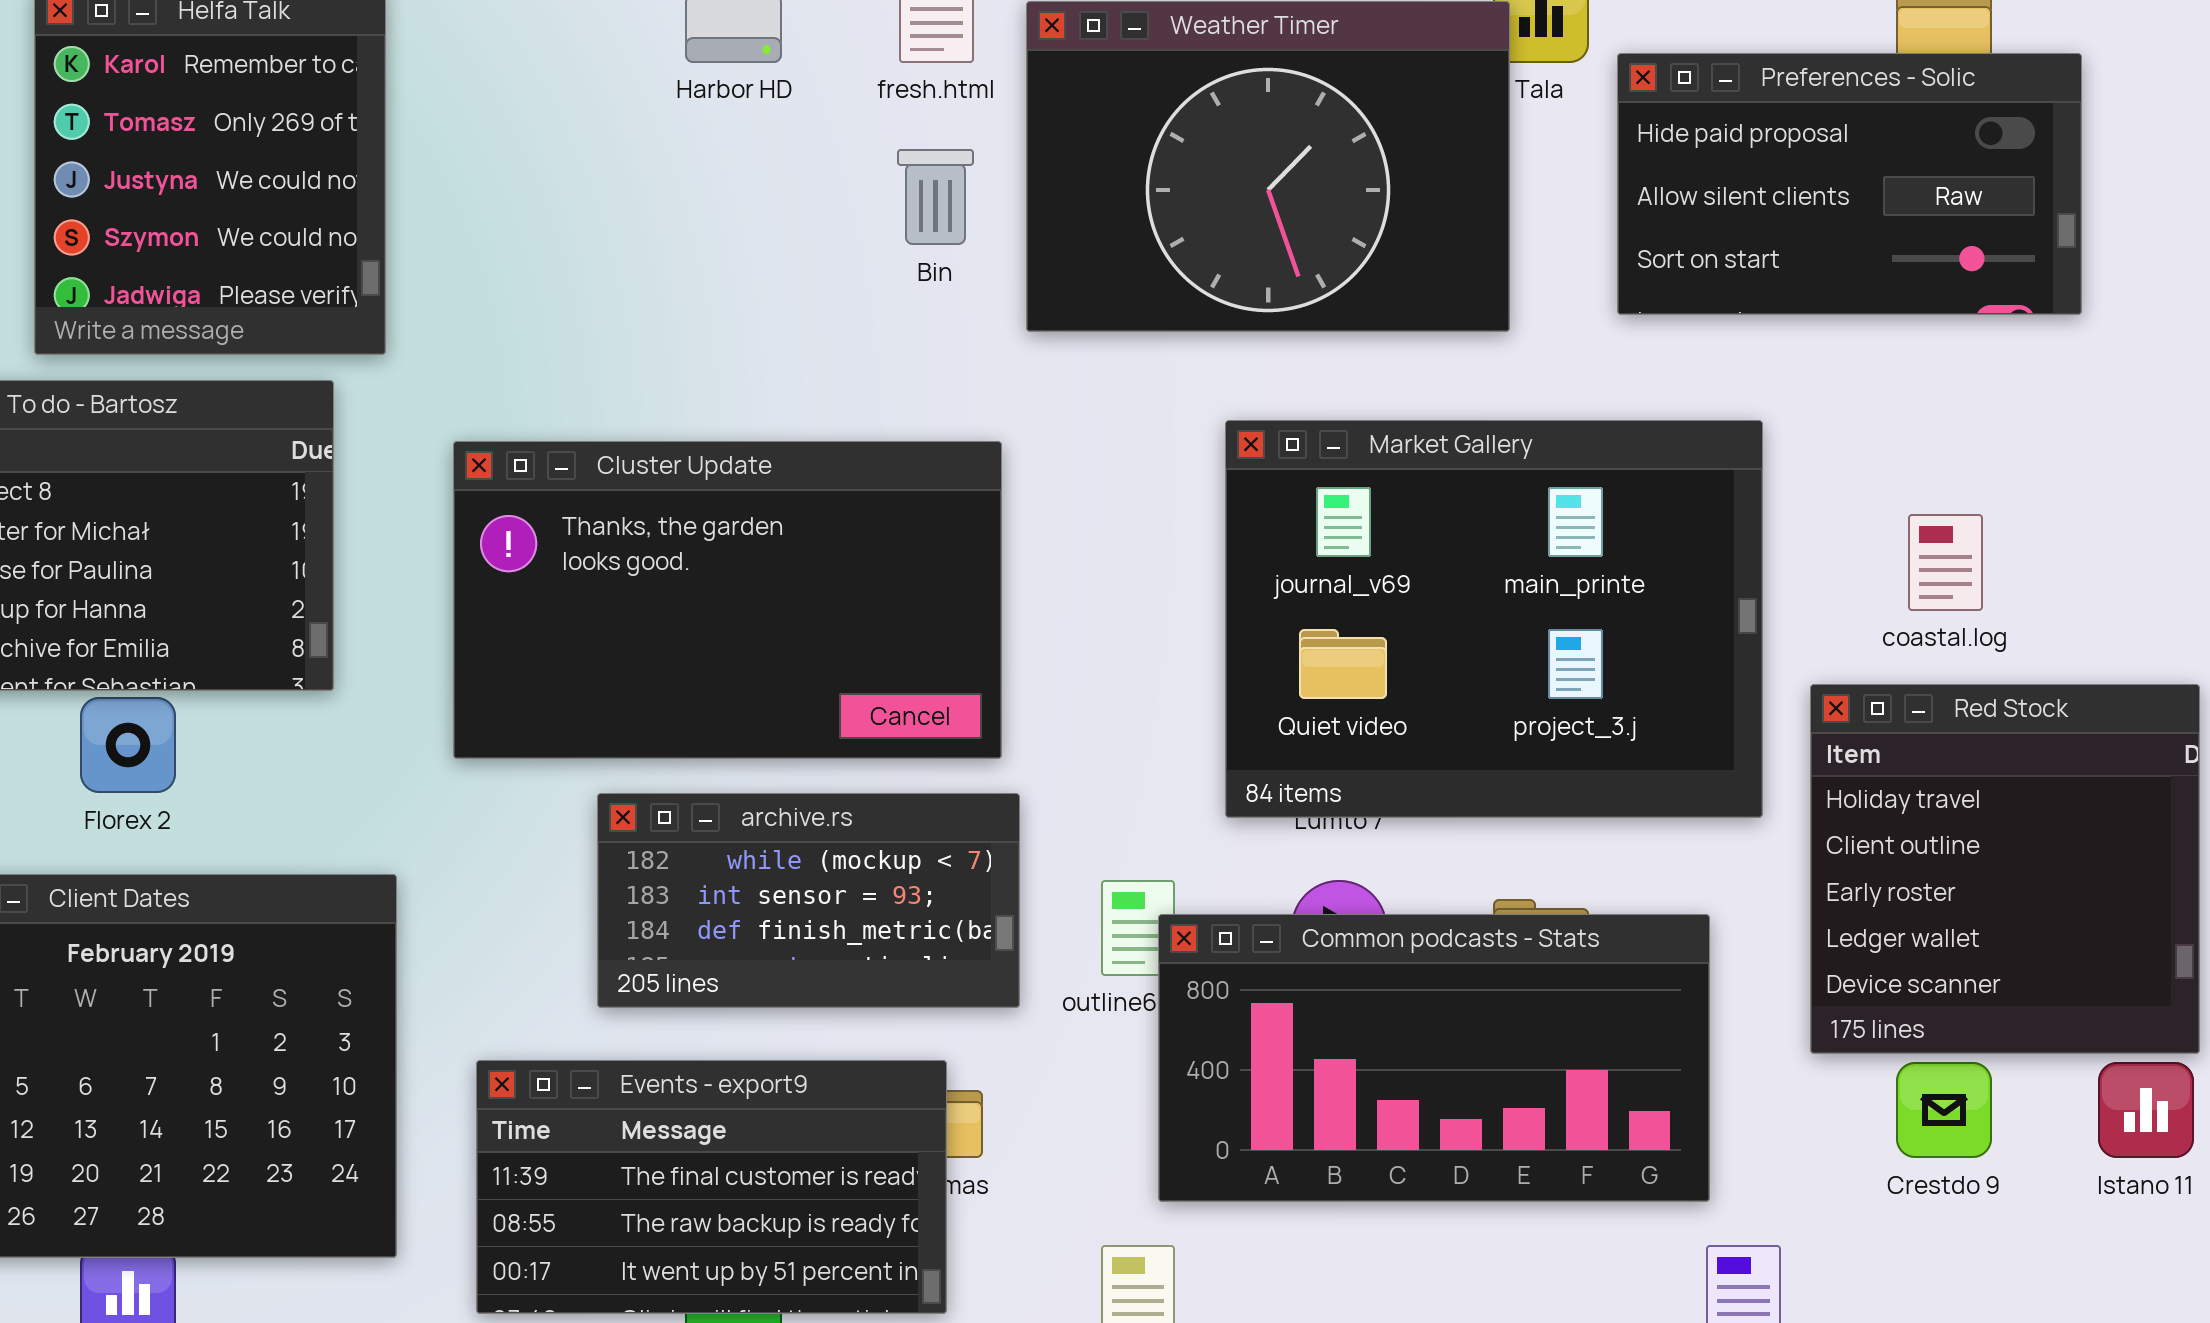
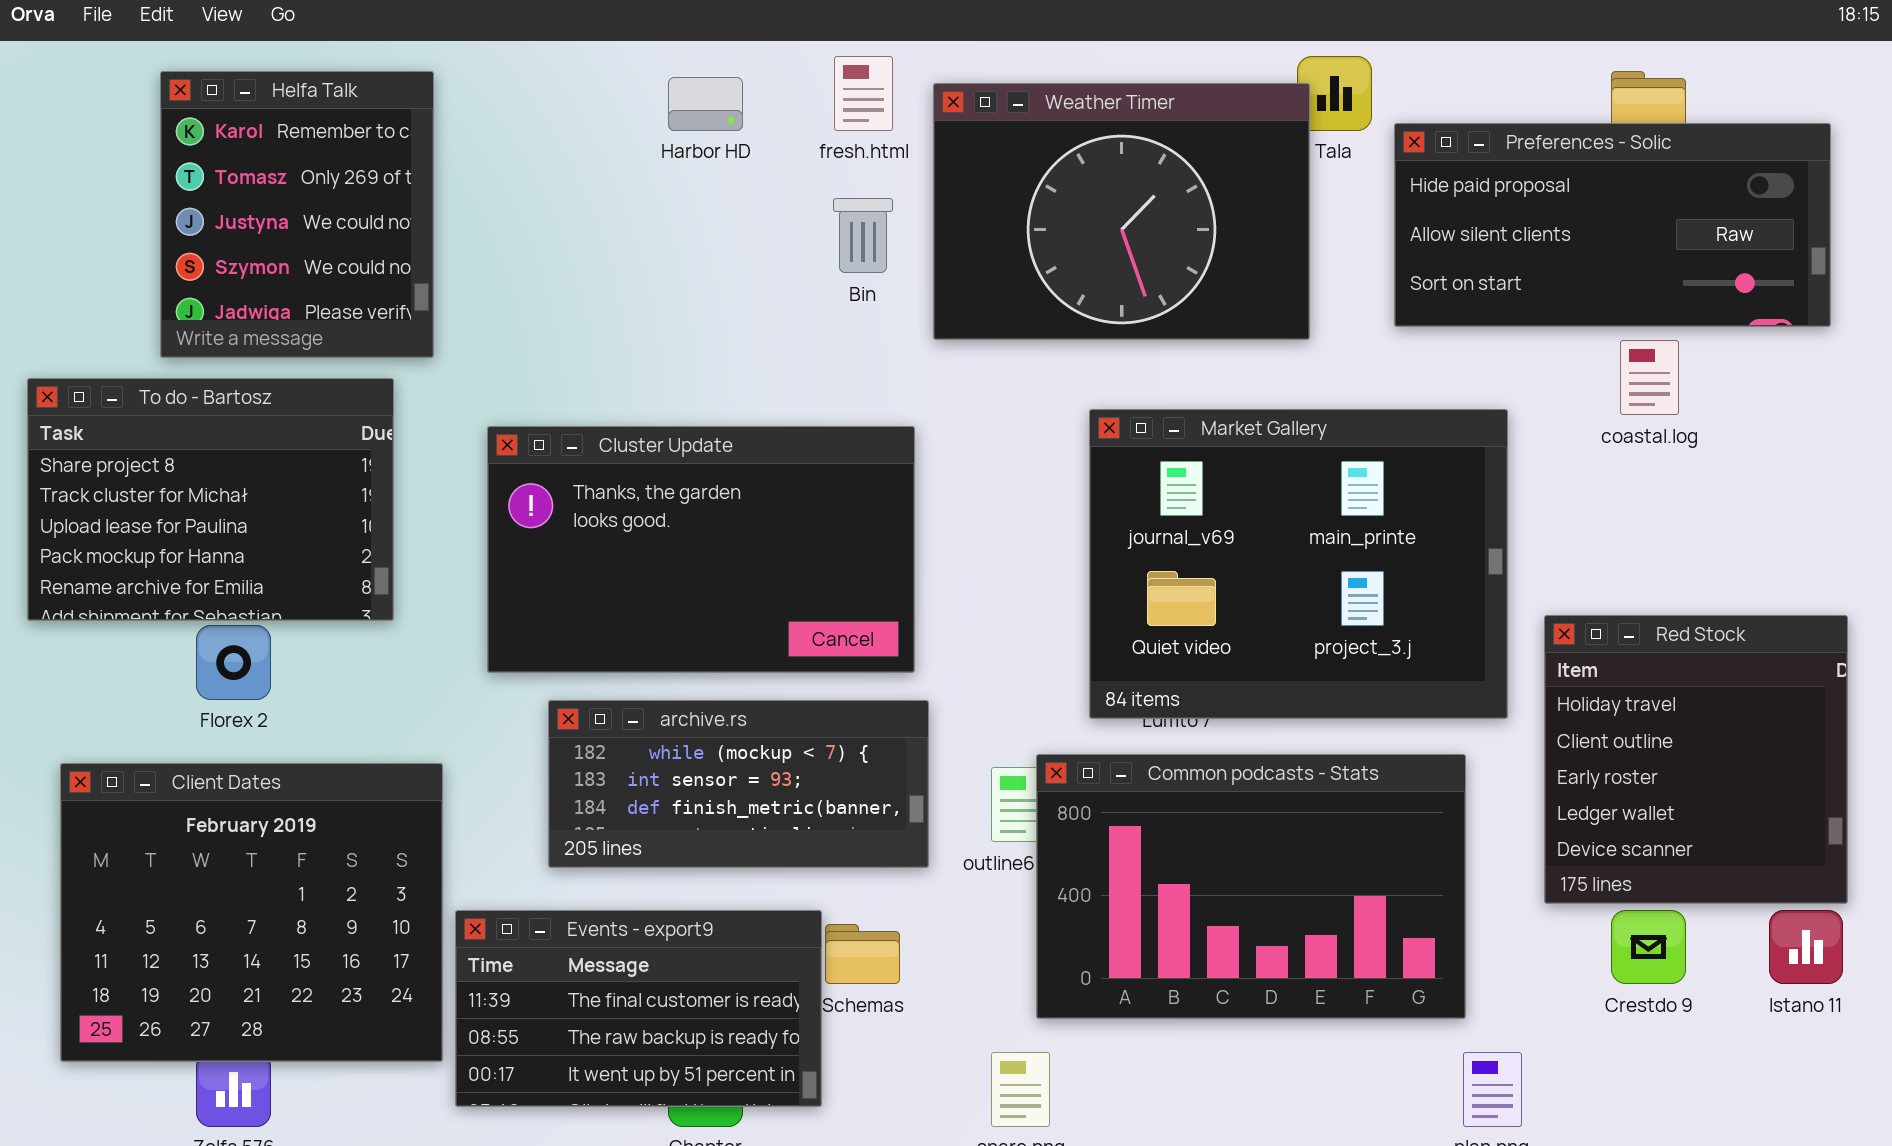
Preferences - Solic: [1617,53,2082,315] -> [1394,123,1831,327], resized
coastal.log: [1908,514,1983,611] -> [1620,340,1679,415], moved
archive.rs: [597,793,1020,1008] -> [548,700,929,868], resized
Common podcasts - Stats: [1158,914,1710,1202] -> [1036,754,1466,1019], resized
Events - export9: [476,1060,947,1314] -> [455,910,822,1107], moved

